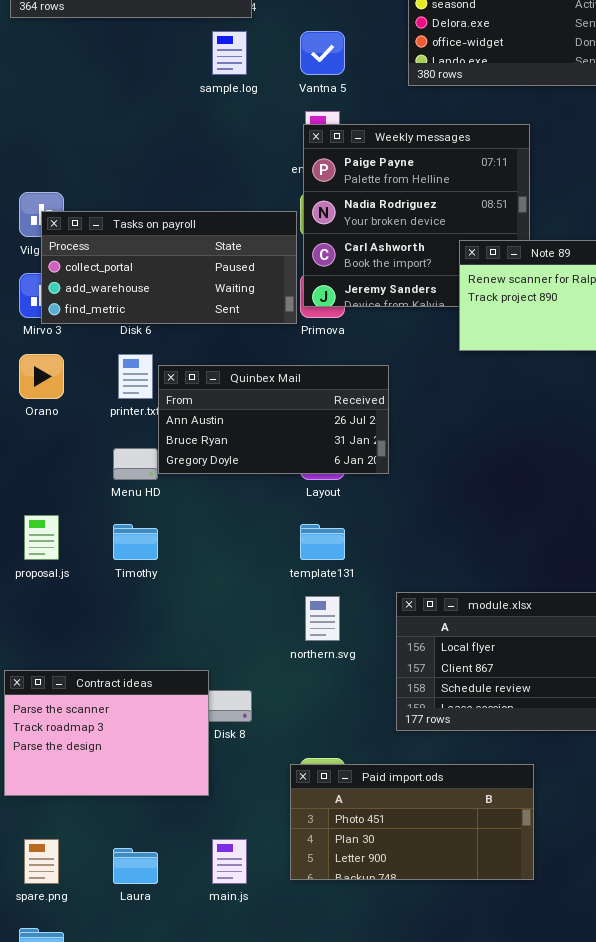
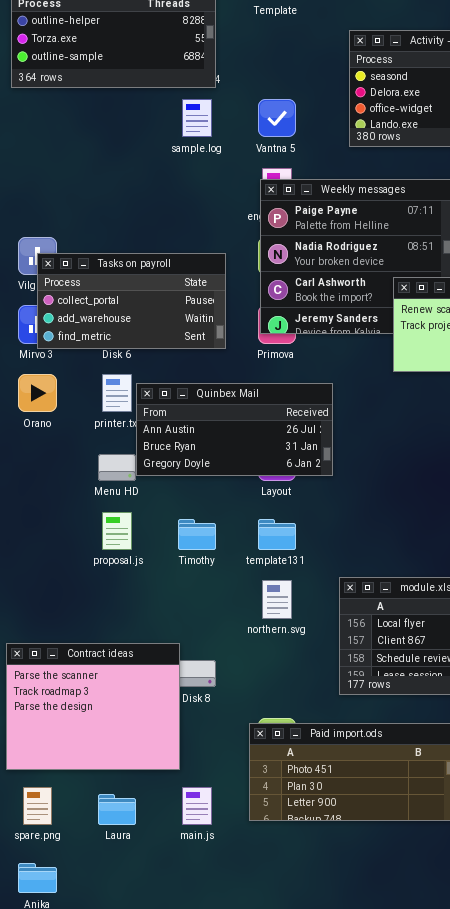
Tasks on payroll: [41,211,297,324] -> [37,253,226,349], resized
proposal.js: [24,515,59,560] -> [102,512,132,550], moved
Timothy: [113,524,158,560] -> [178,519,216,550], moved
Contract ideas: [4,670,209,796] -> [6,643,180,770], resized

